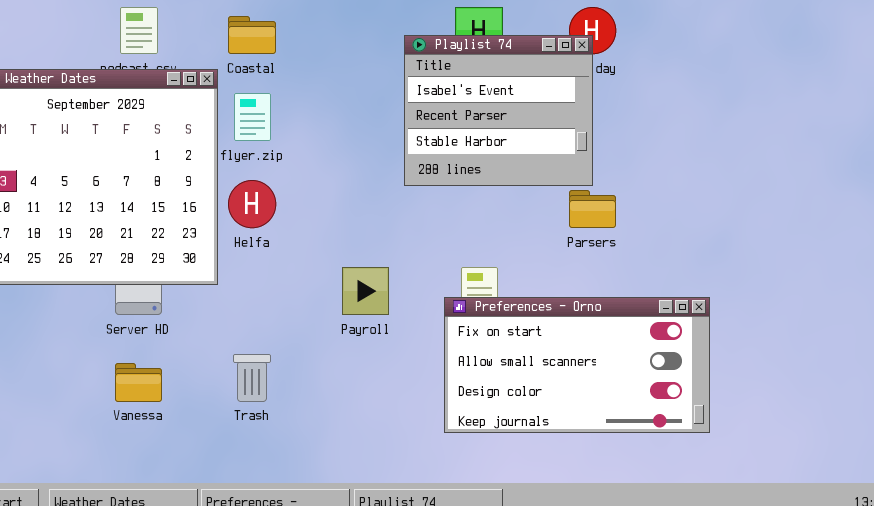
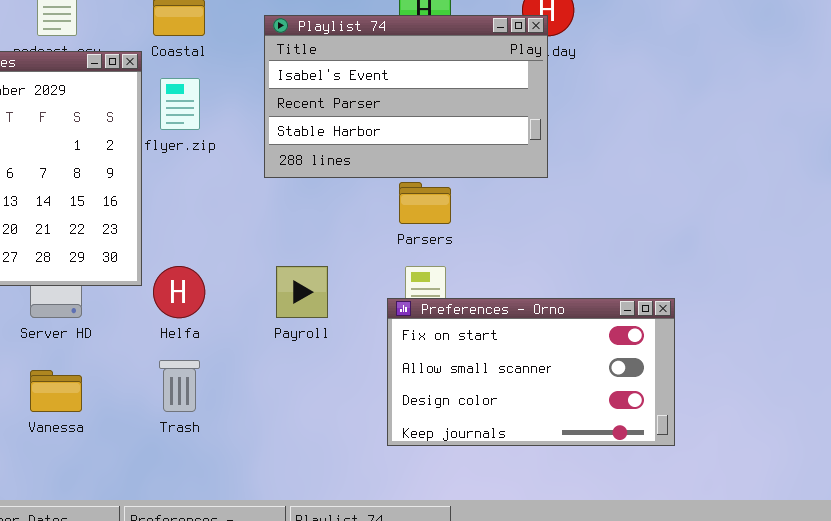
Playlist 74: [404,35,593,186] -> [264,15,548,178], resized
Helfa: [228,180,276,228] -> [153,266,205,318], moved
Parsers: [569,190,616,228] -> [399,182,451,224], moved

